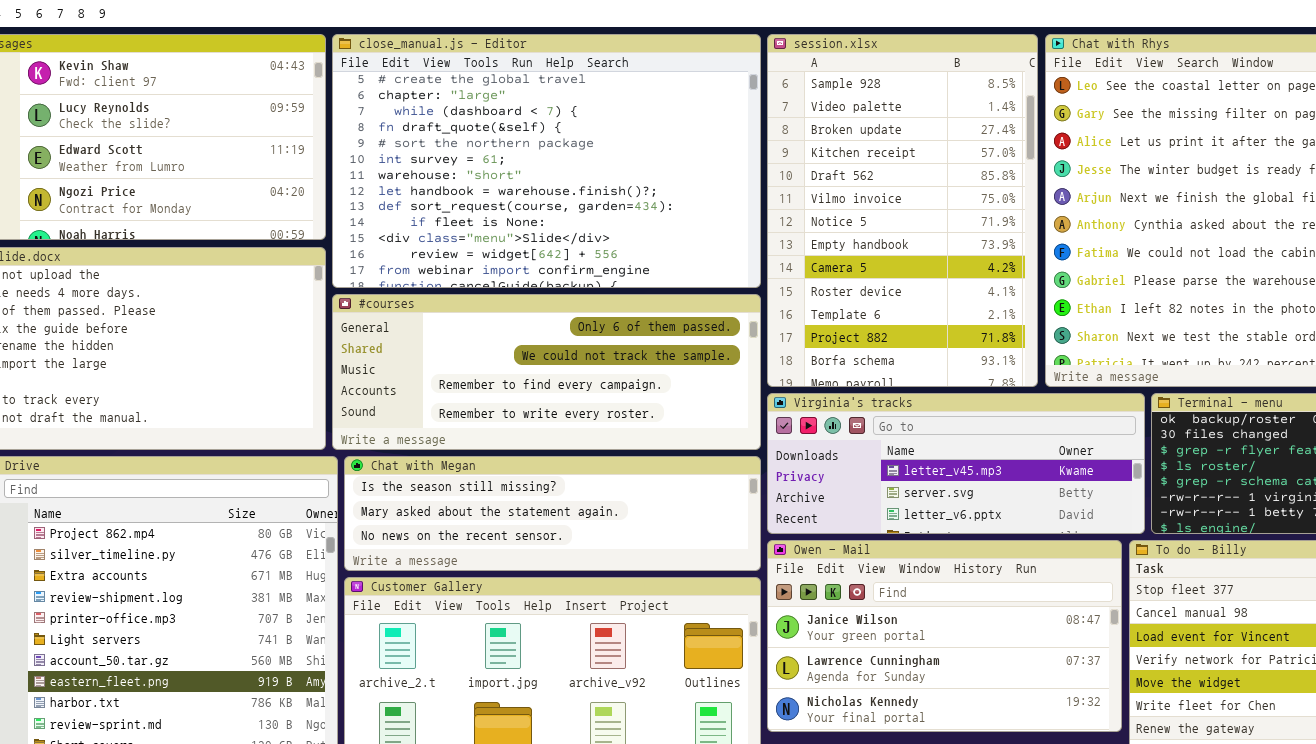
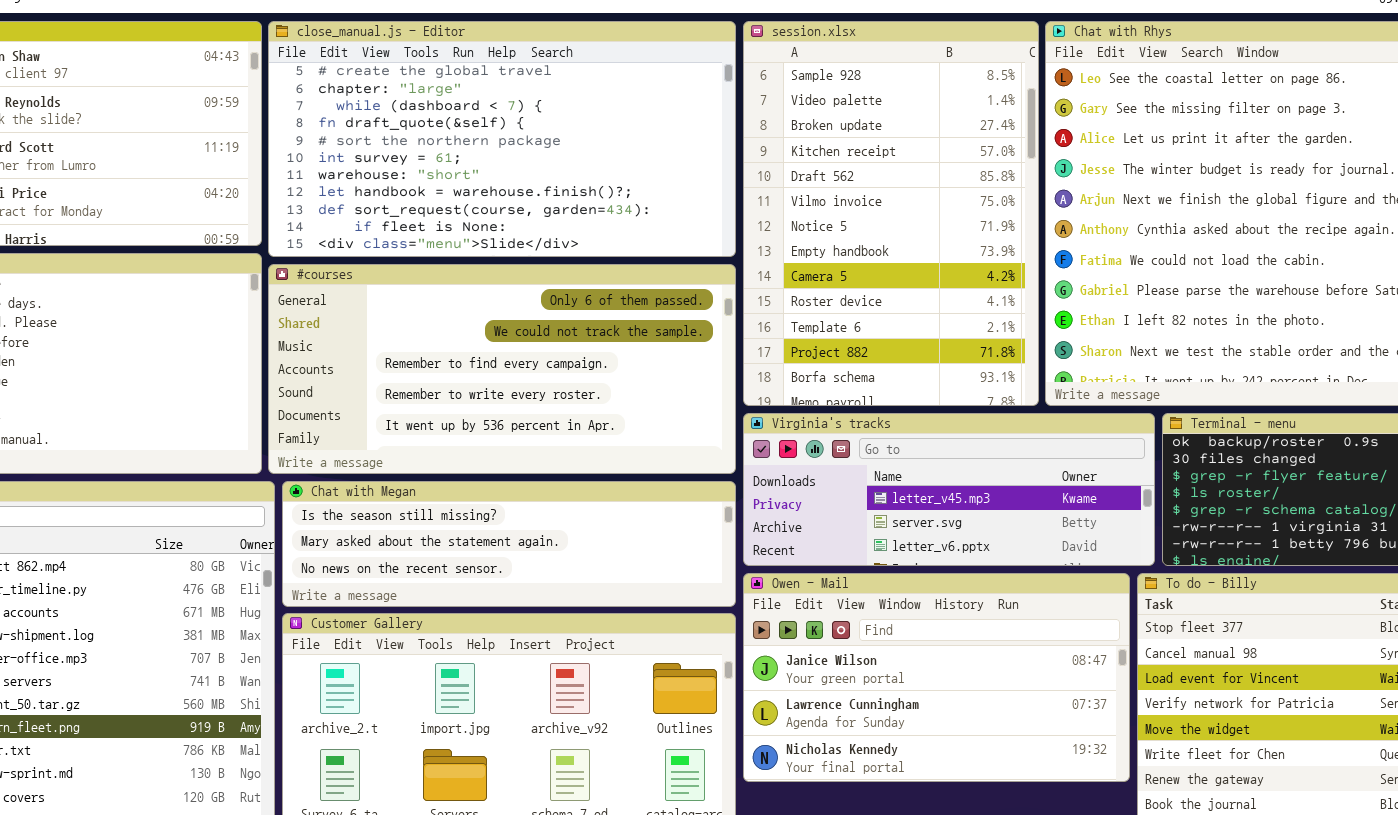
close_manual.js - Editor: [332,34,761,288] -> [268,21,736,257], resized
#courses: [332,294,761,450] -> [268,264,736,474], resized

